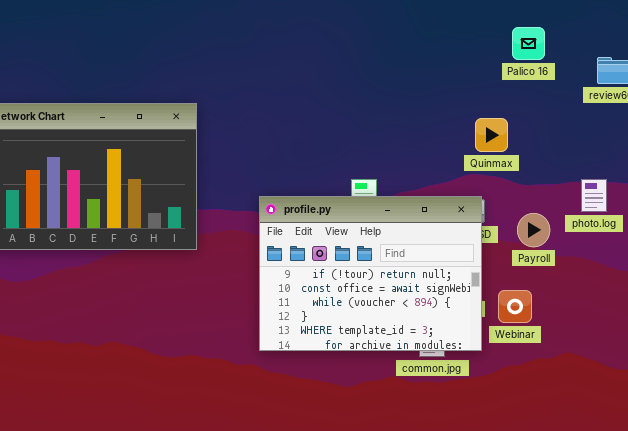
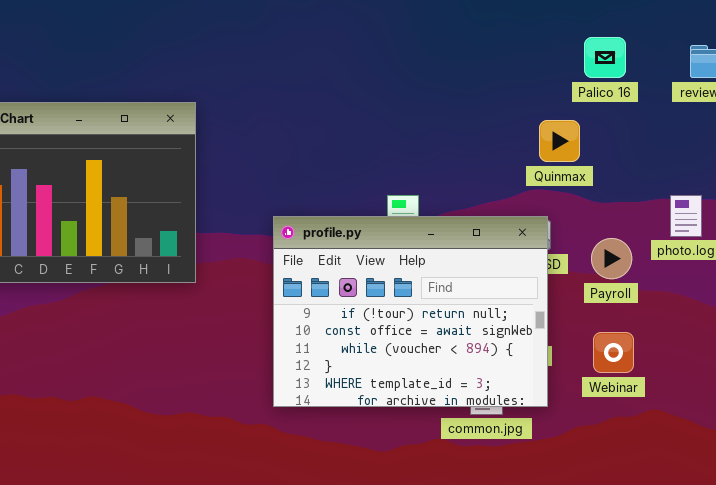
Palico 16: [512,27,545,60] -> [584,37,626,78], moved
Webinar: [498,290,532,323] -> [593,332,634,373], moved

